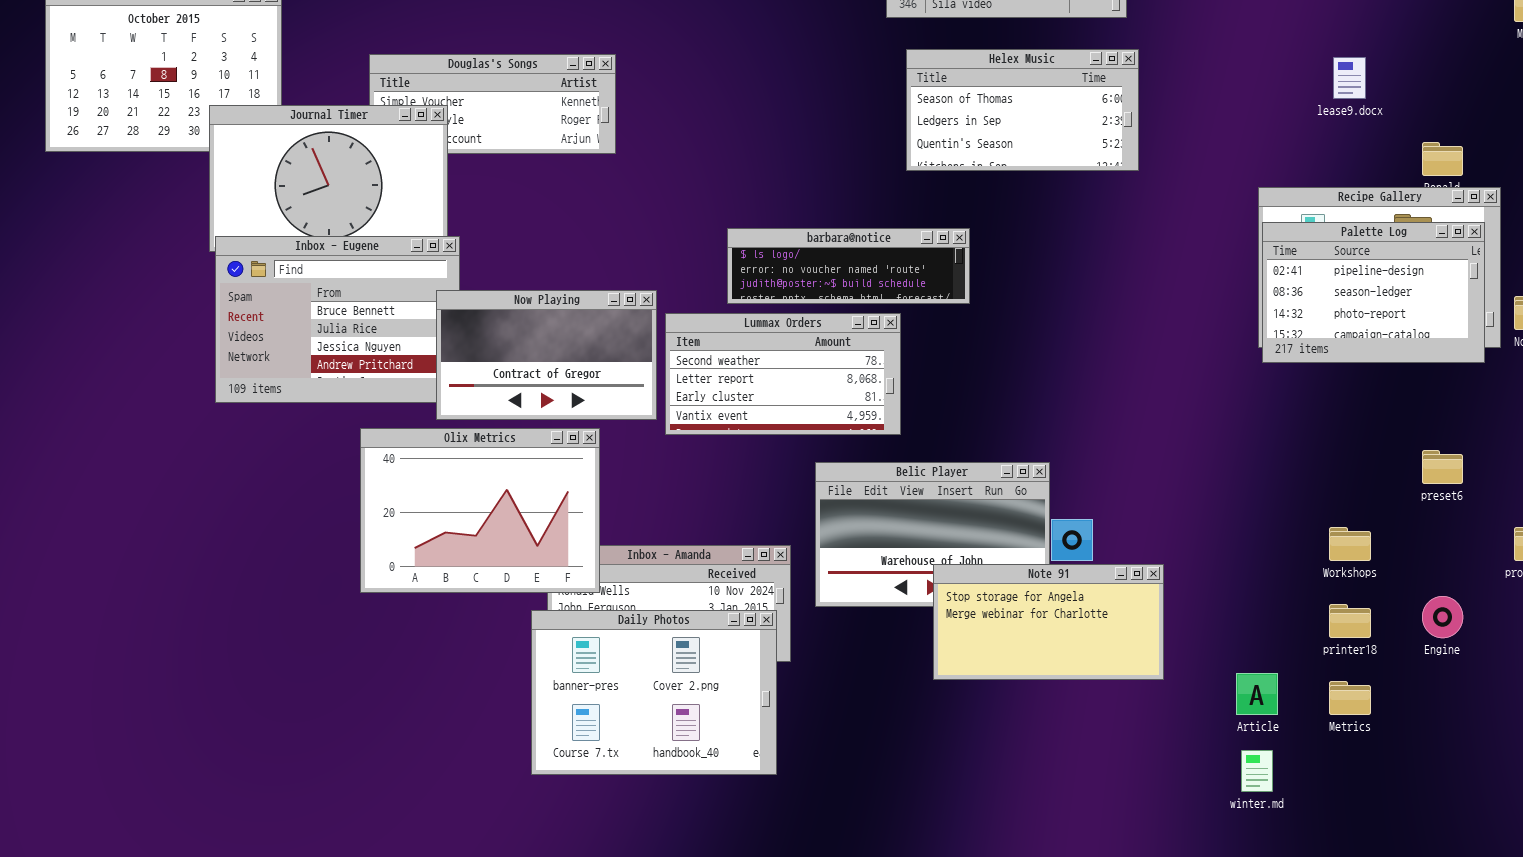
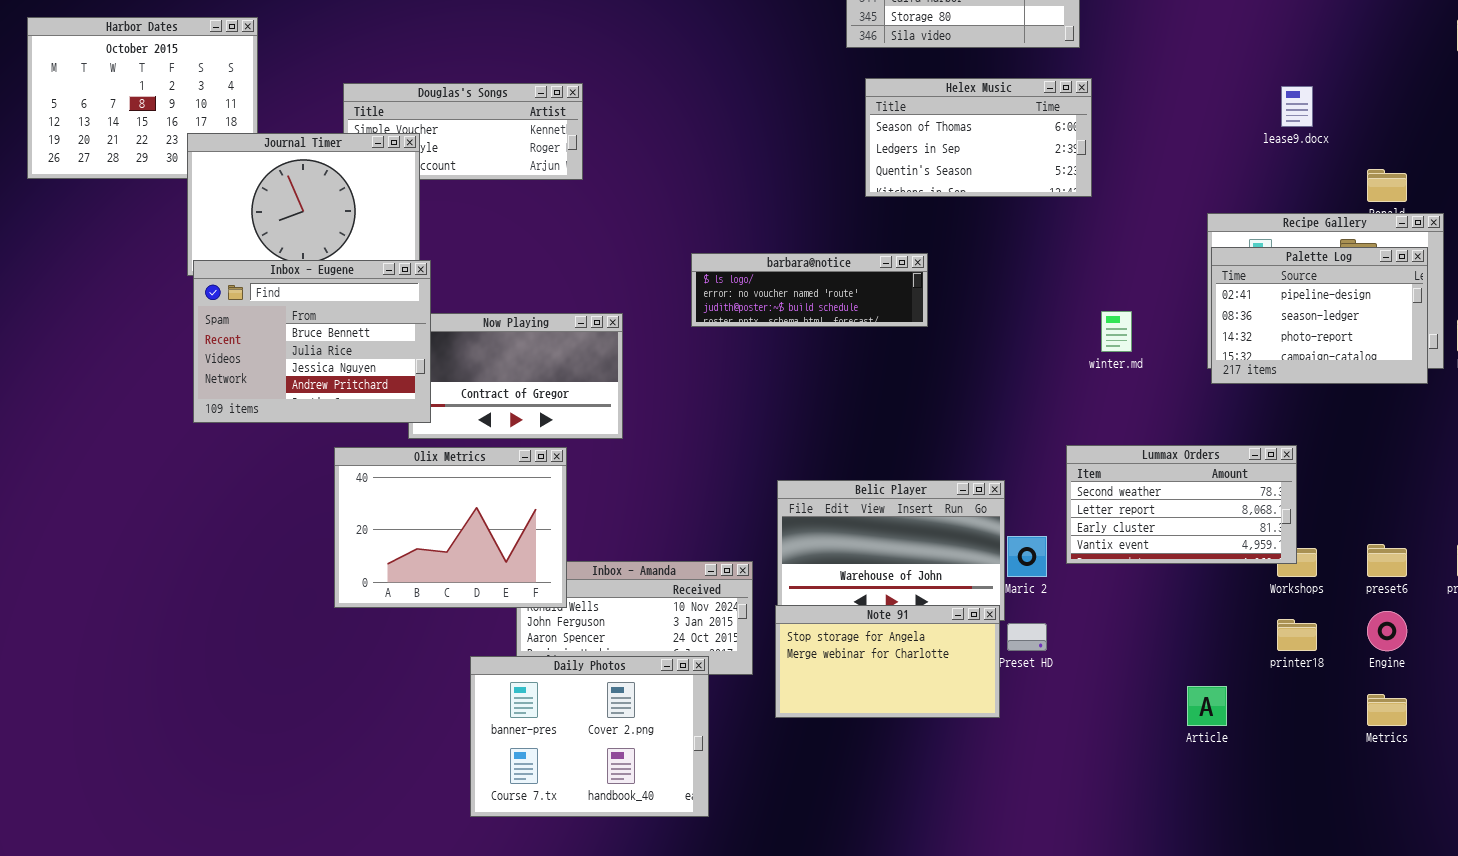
Inbox - Eugene: [215,236,460,403] -> [193,260,431,423], raised
Lummax Orders: [665,313,901,435] -> [1066,445,1297,564], moved
preset6: [1422,450,1463,484] -> [1367,544,1407,577], moved
Note 91: [933,564,1164,680] -> [775,605,1000,718], moved
Daily Photos: [531,610,777,775] -> [470,656,709,817], moved
Metrics: [1329,681,1371,715] -> [1367,694,1407,726], moved
winter.md: [1241,750,1273,792] -> [1101,311,1132,352], moved

